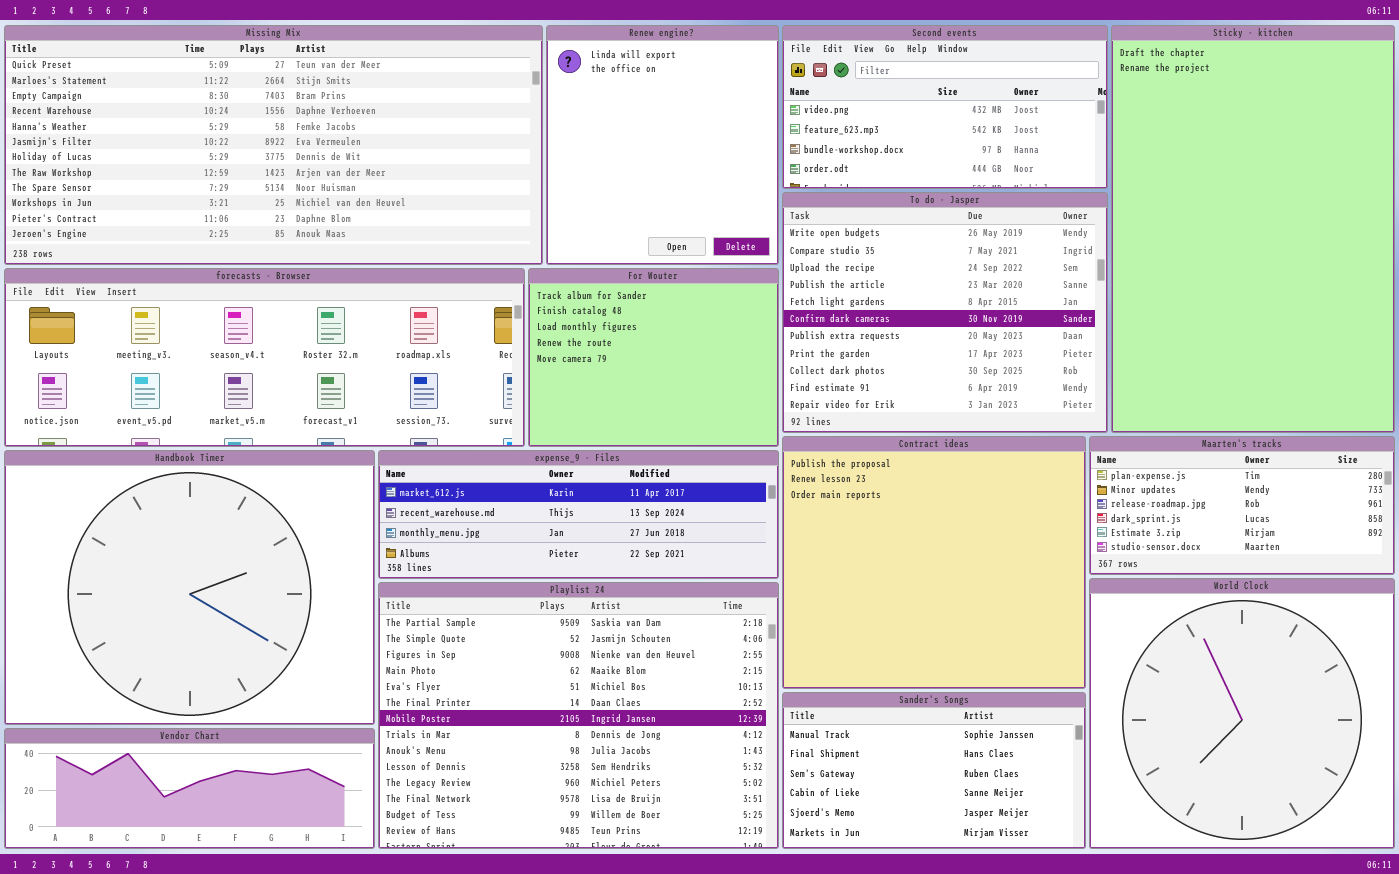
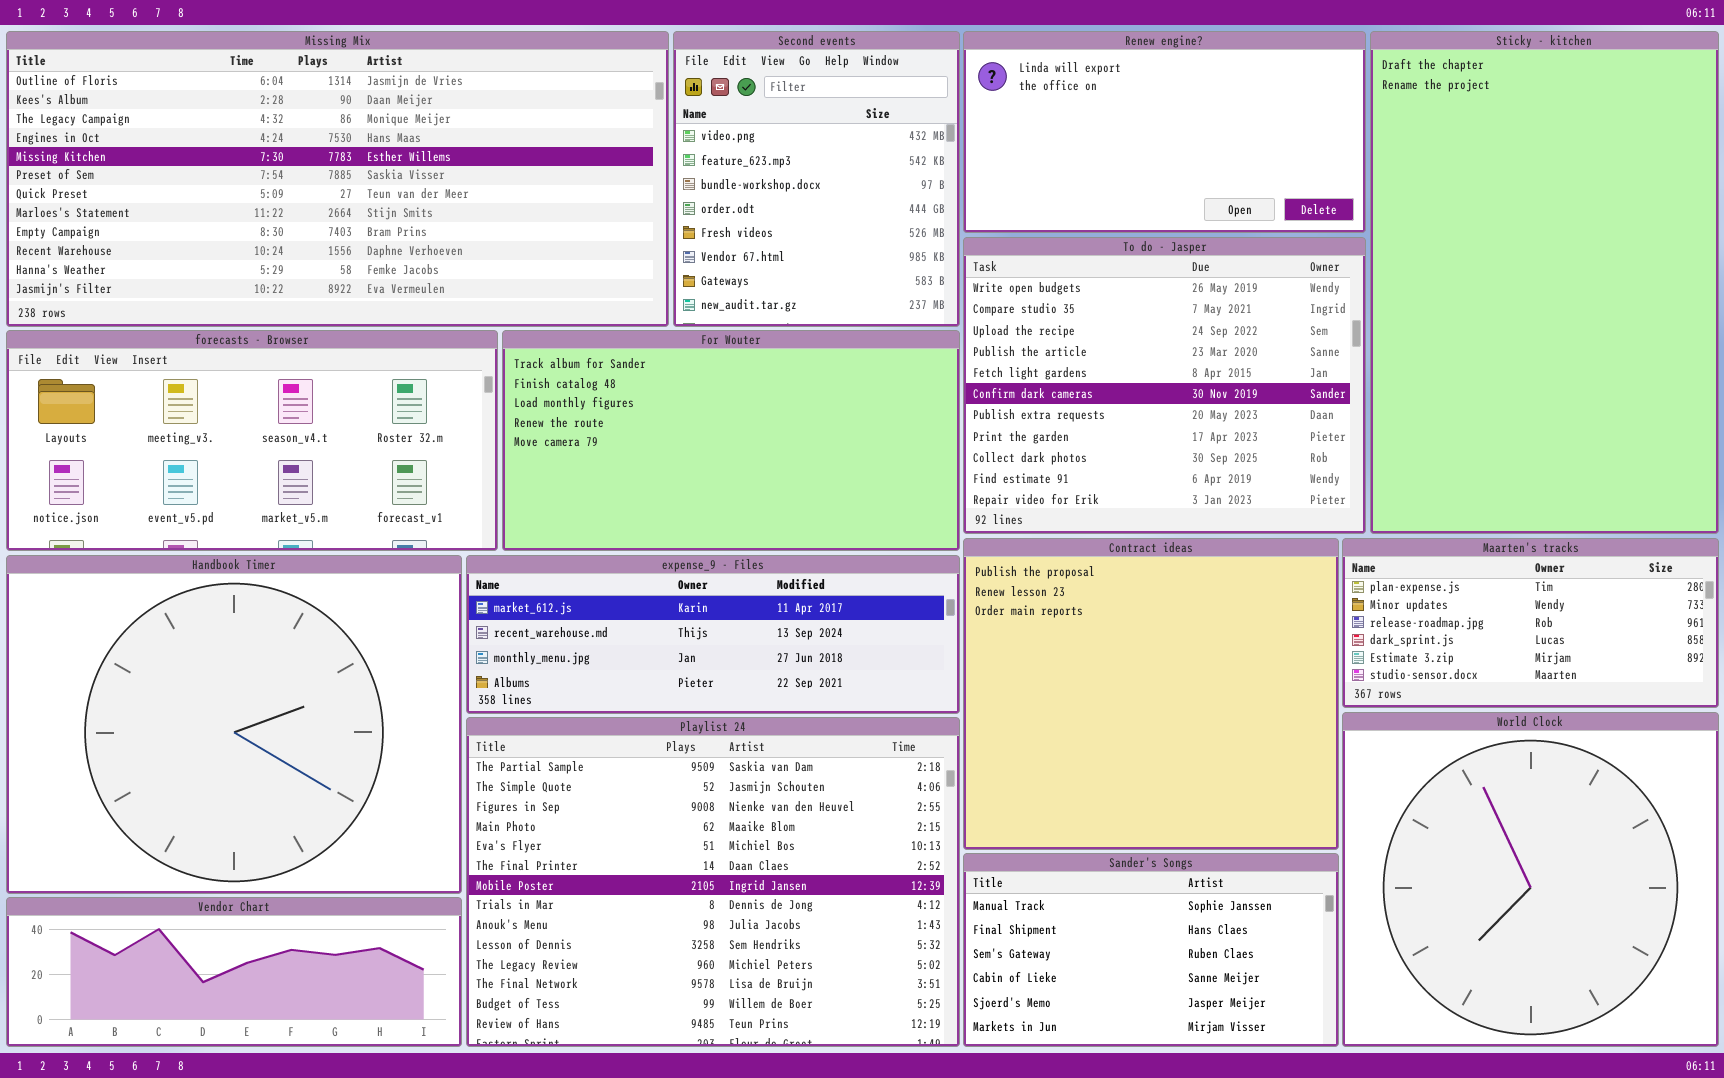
Missing Mix: [4,25,543,265] -> [6,31,669,327], scrolled up 6 rows
Renew engine?: [546,25,779,265] -> [963,31,1366,233], moved, resized
Second events: [782,25,1108,189] -> [673,31,960,327], moved, resized
forecasts - Browser: [4,268,525,447] -> [6,330,498,551], resized
For Wouter: [528,268,779,447] -> [502,330,960,551], resized

